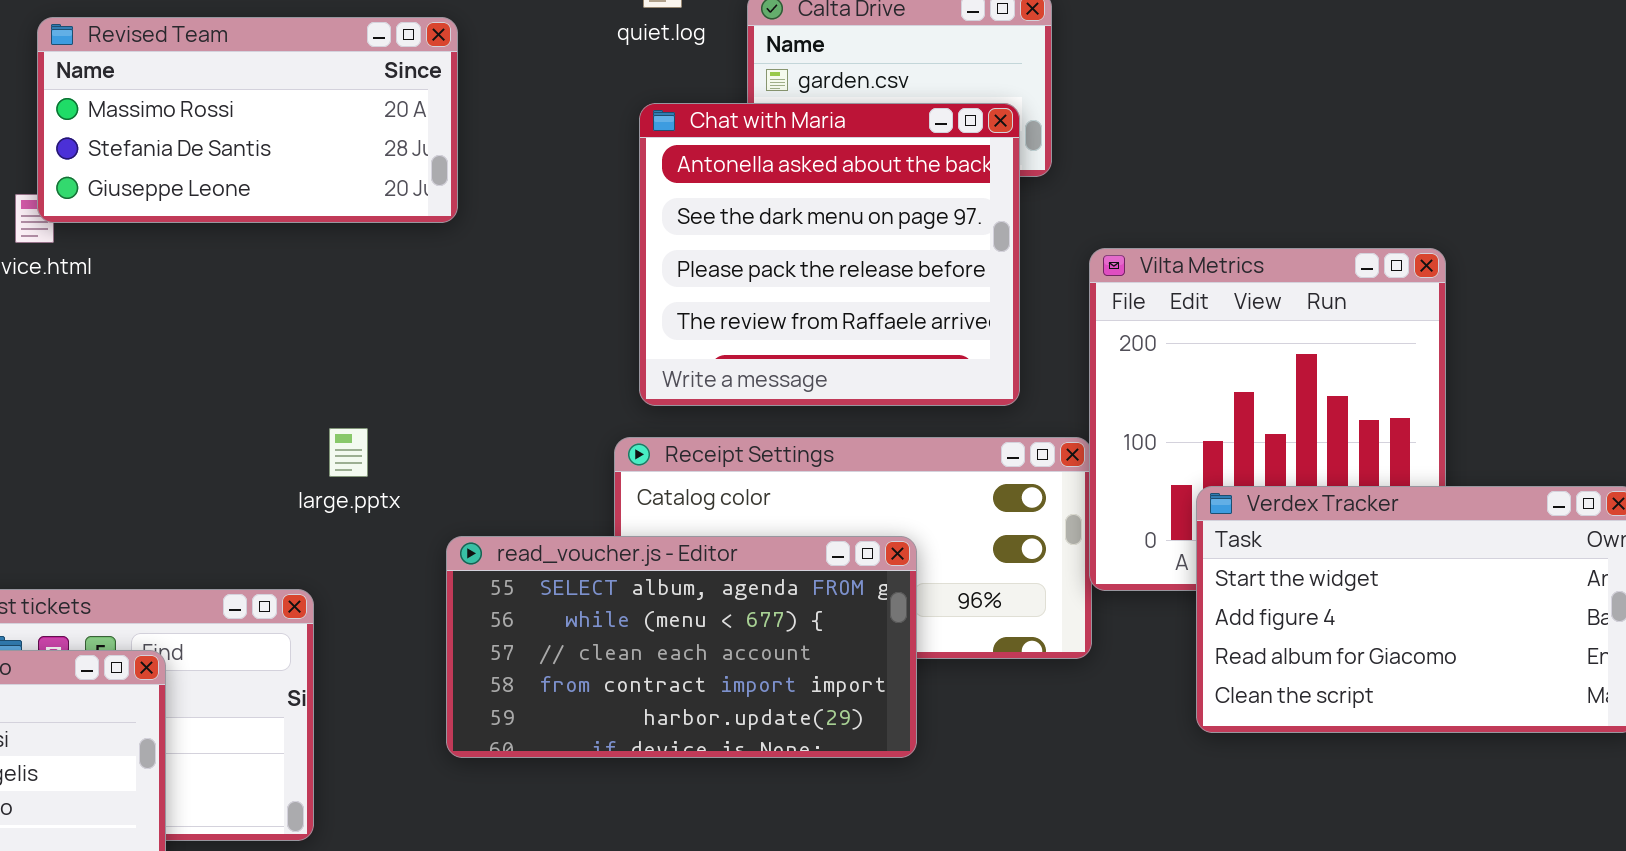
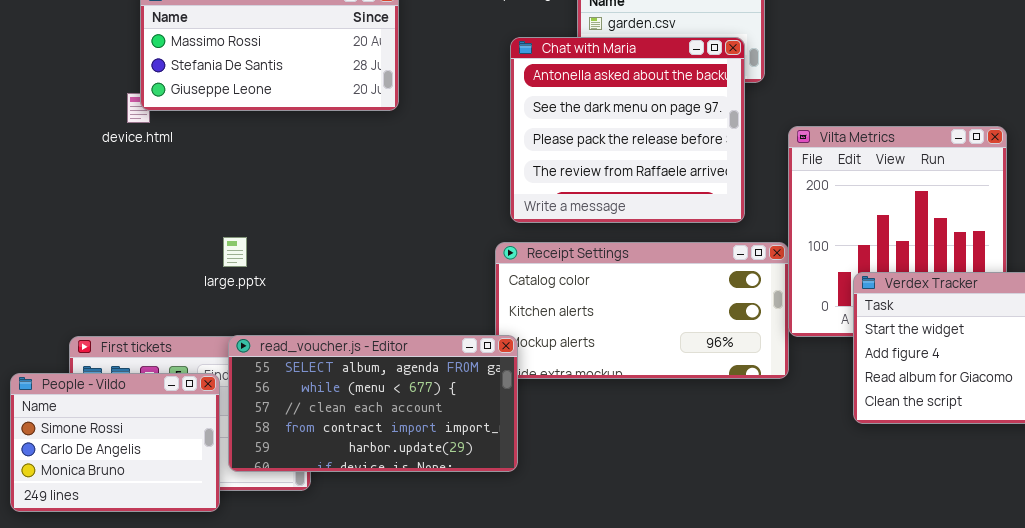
large.pptx: [329,428,368,477] -> [223,237,247,267], moved
read_voucher.js - Editor: [446,536,917,758] -> [228,335,518,472], moved

